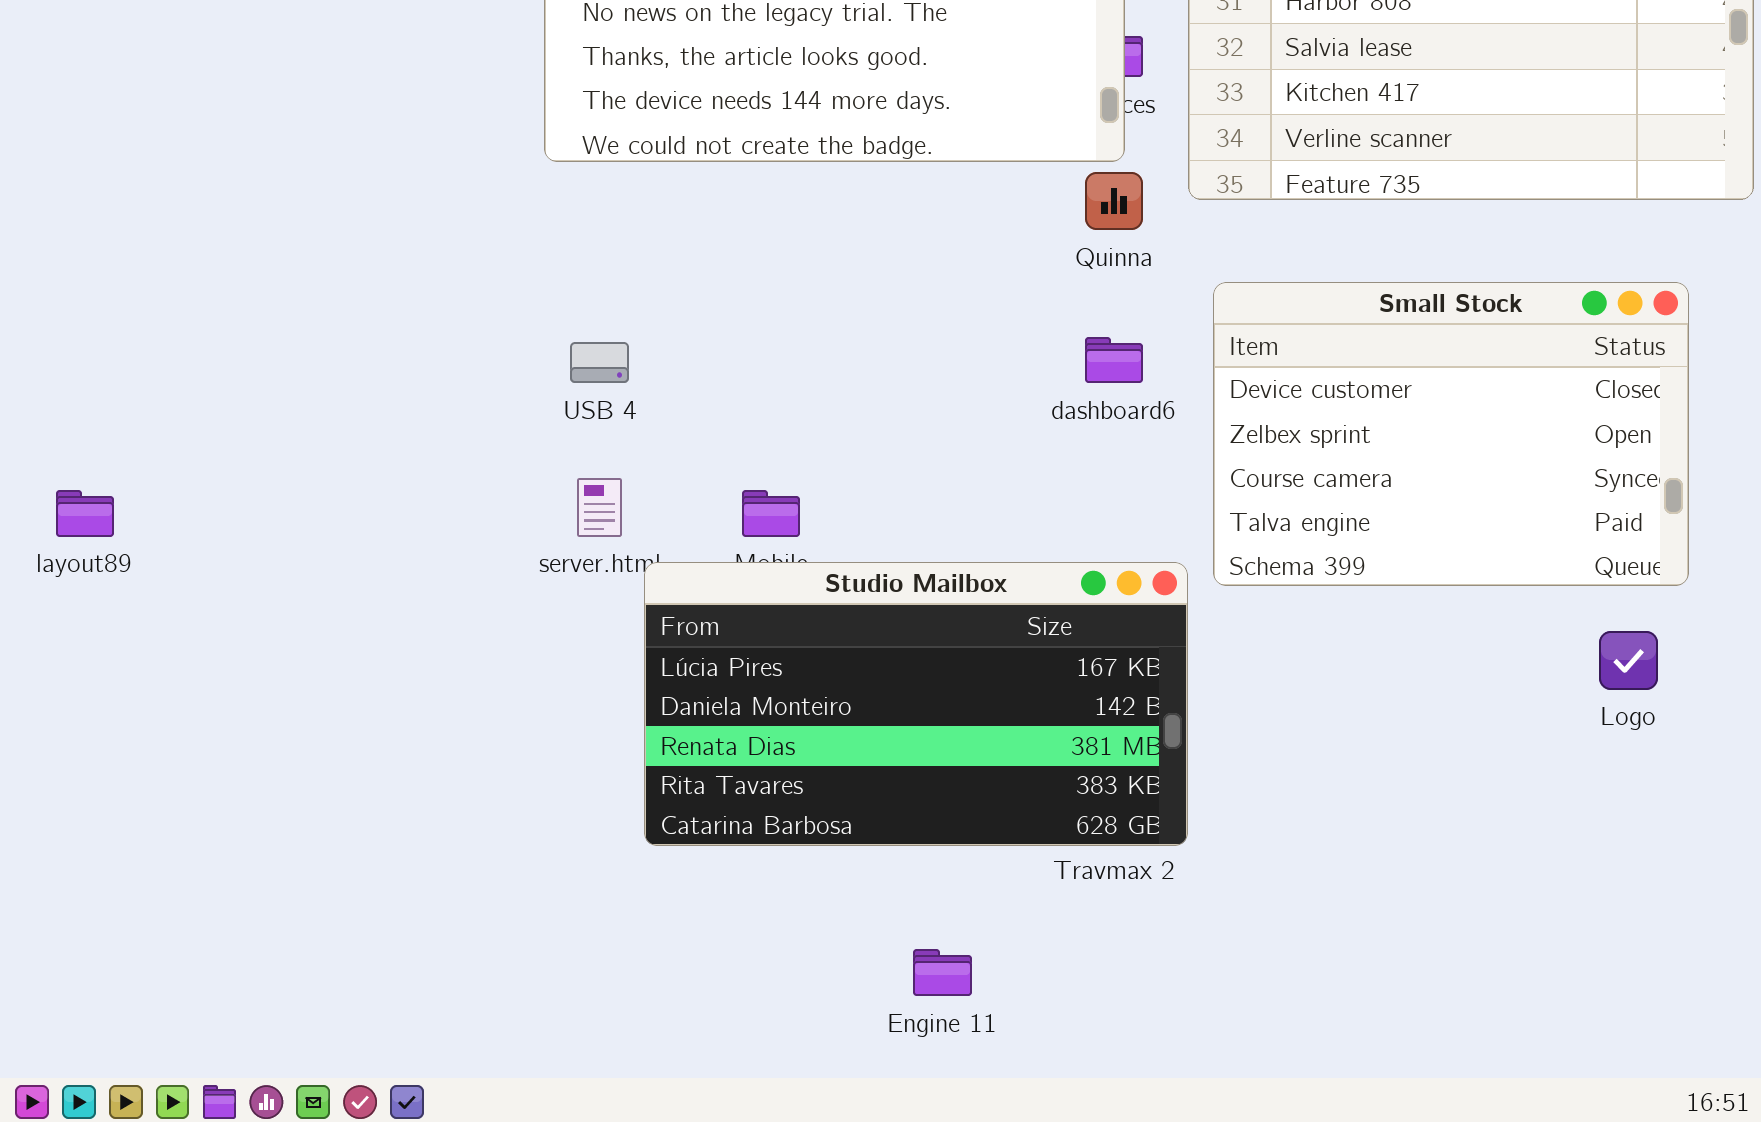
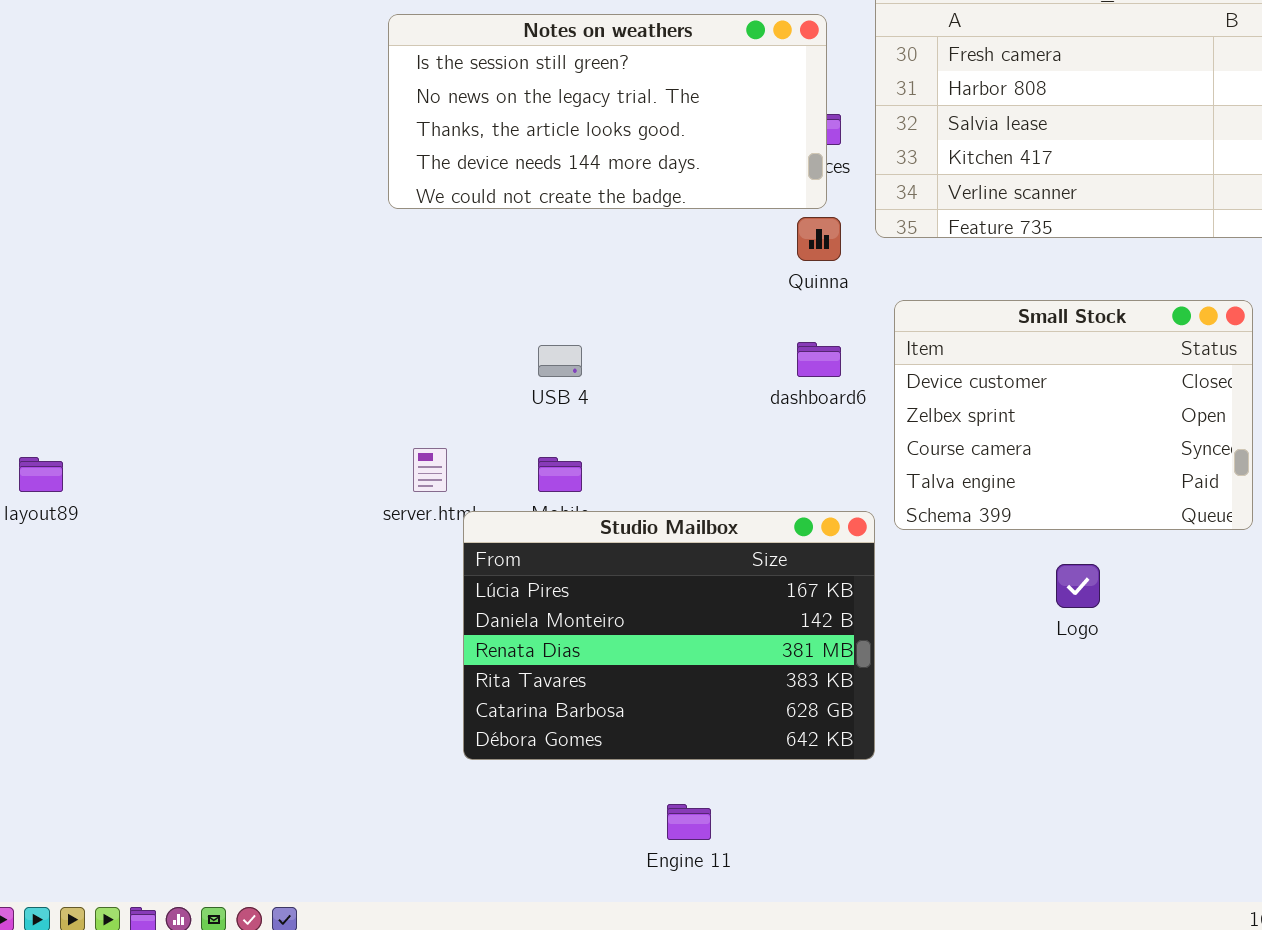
USB 4: [570,342,629,383] -> [538,345,582,377], moved
Studio Mailbox: [644,562,1188,846] -> [463,511,875,760], resized
Logo: [1599,631,1658,690] -> [1056,564,1100,608], moved

